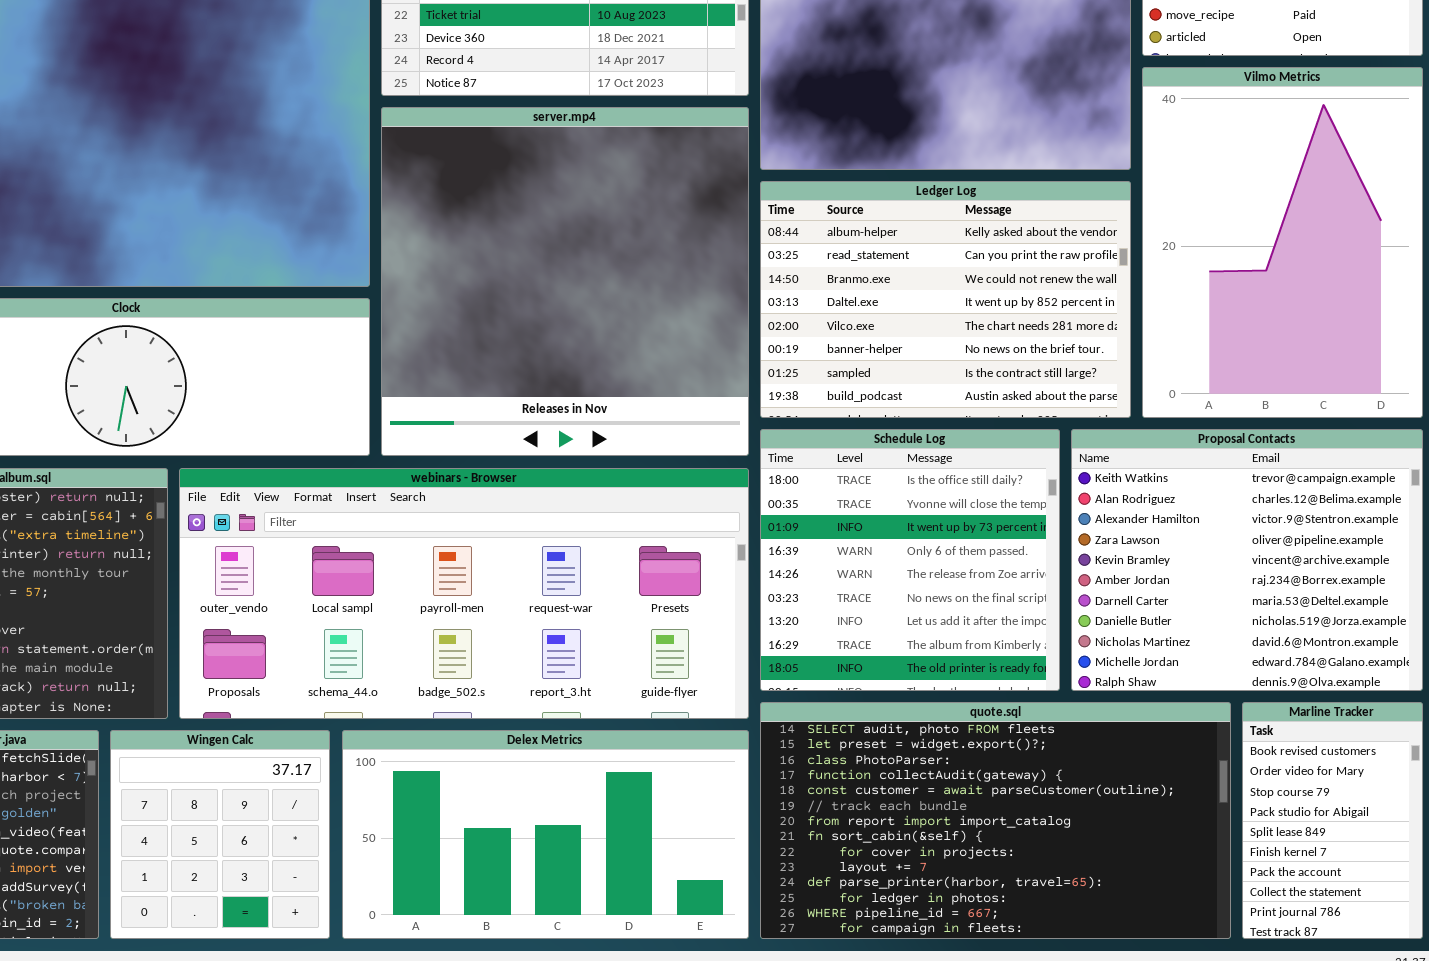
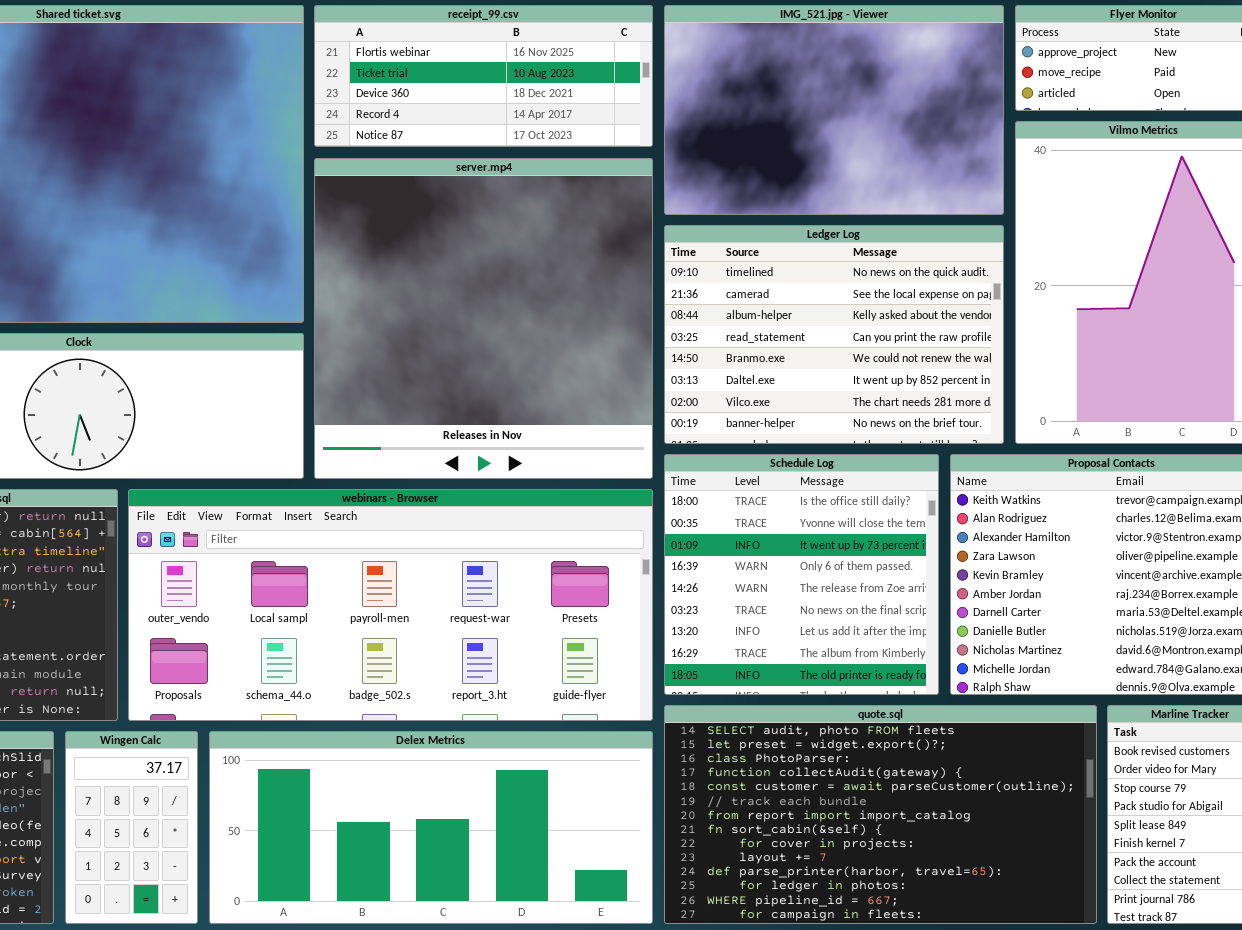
Ledger Log: [760,181,1131,418] -> [664,225,1004,444], scrolled up 2 rows
Wingen Calc: [110,730,330,939] -> [65,731,198,924], resized
Delex Metrics: [342,730,749,939] -> [209,731,653,924], resized

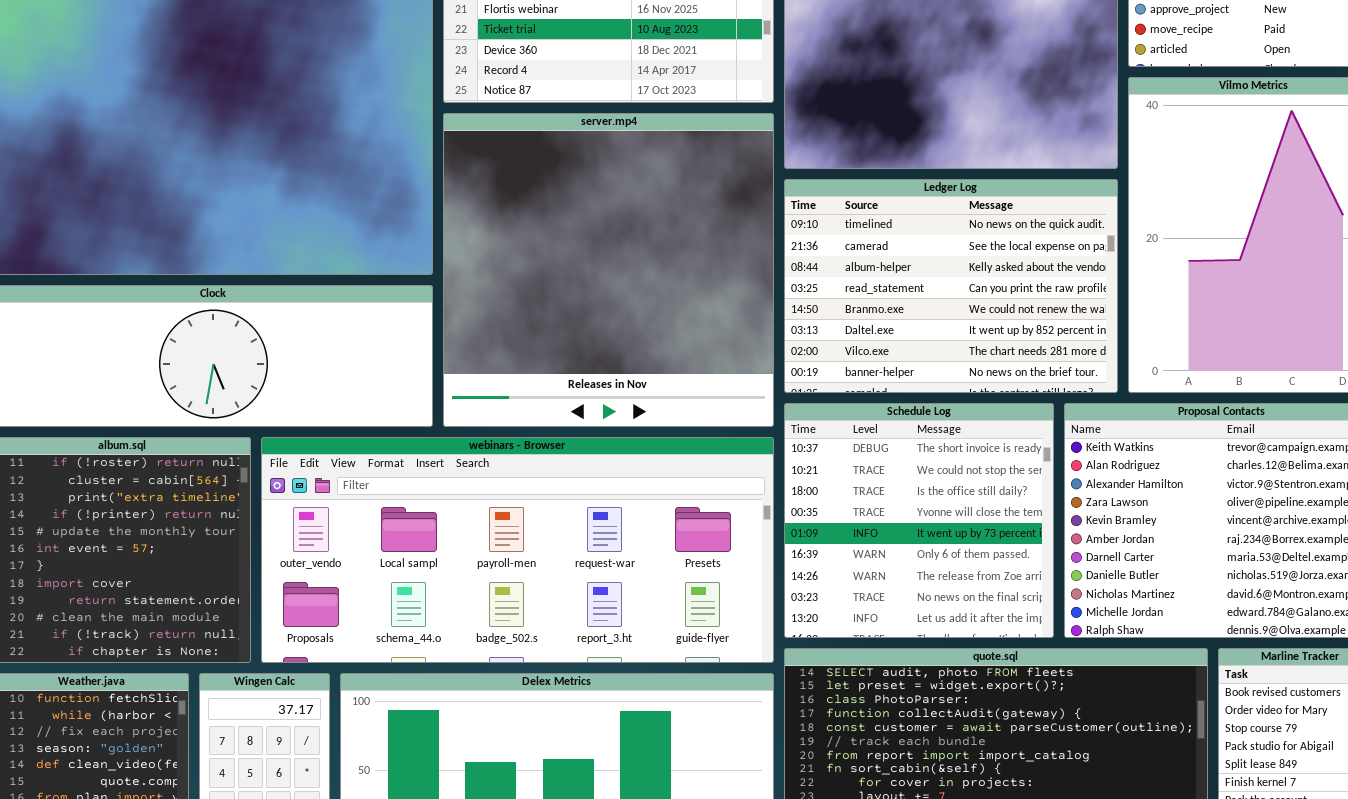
Schedule Log: [664,454,939,695] -> [784,403,1054,638], scrolled up 2 rows

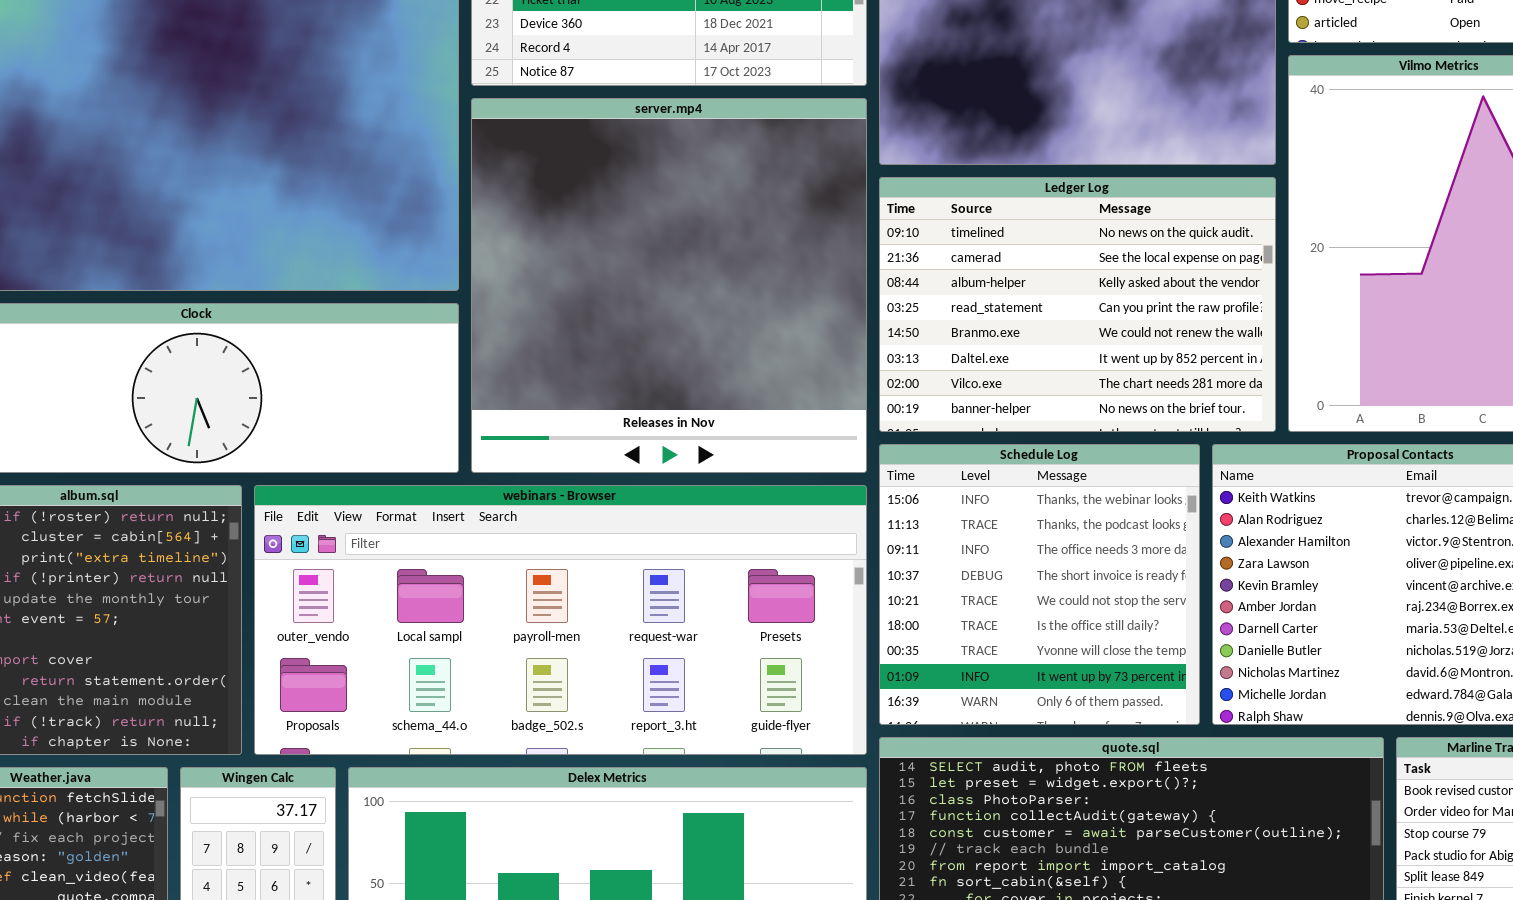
Schedule Log: [784,403,1054,638] -> [879,444,1200,725], scrolled up 3 rows

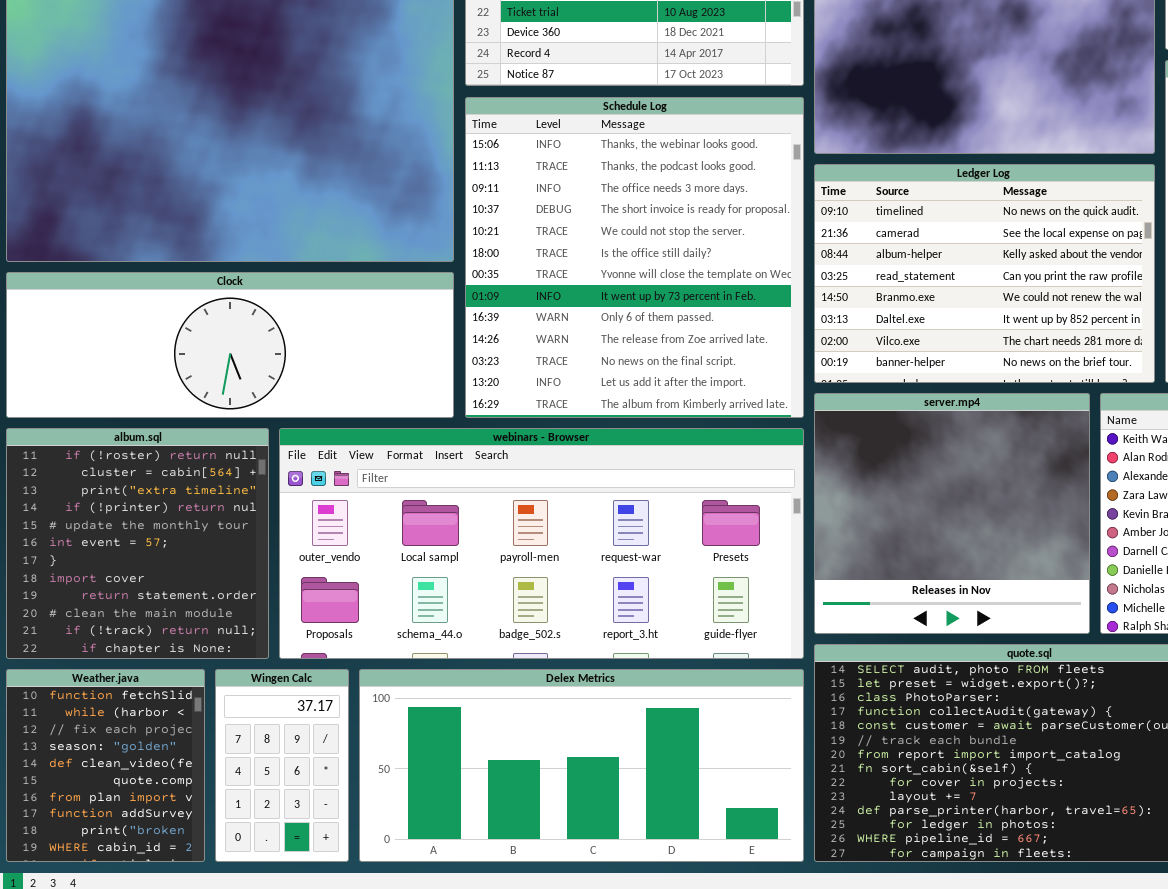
server.mp4: [471,98,867,473] -> [814,393,1090,634], moved, resized
Schedule Log: [879,444,1200,725] -> [465,97,804,418], moved, resized

